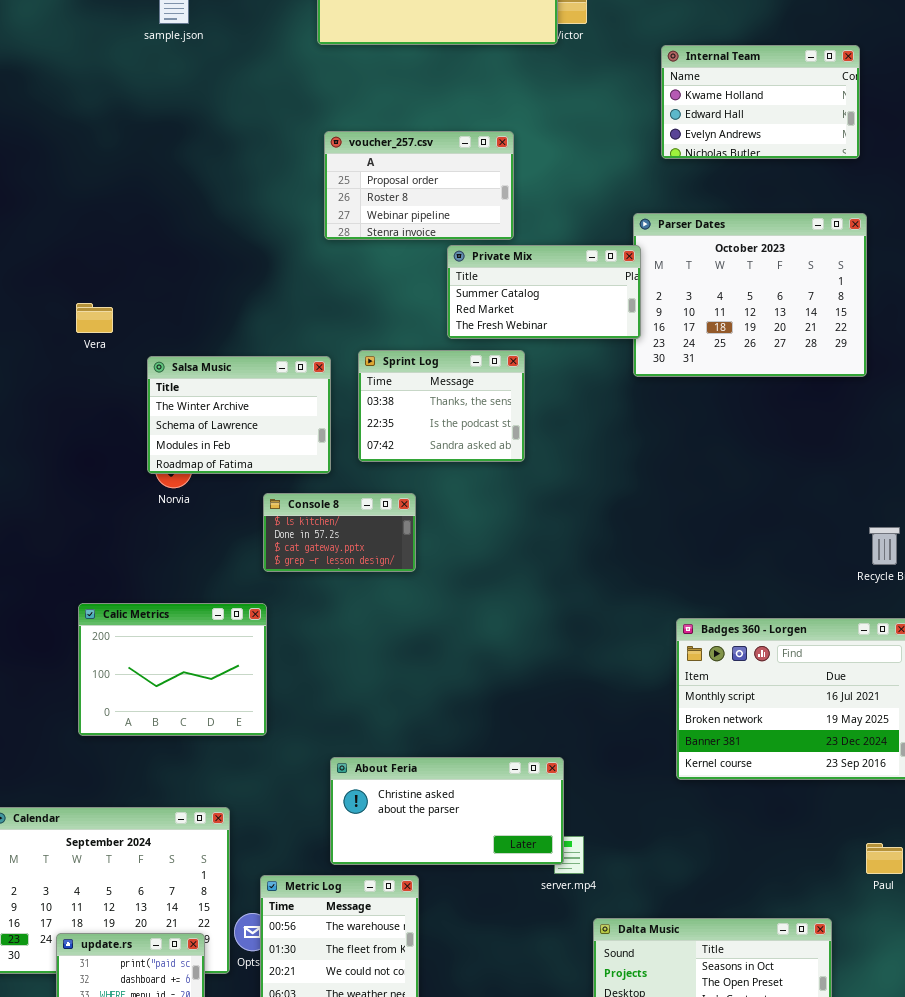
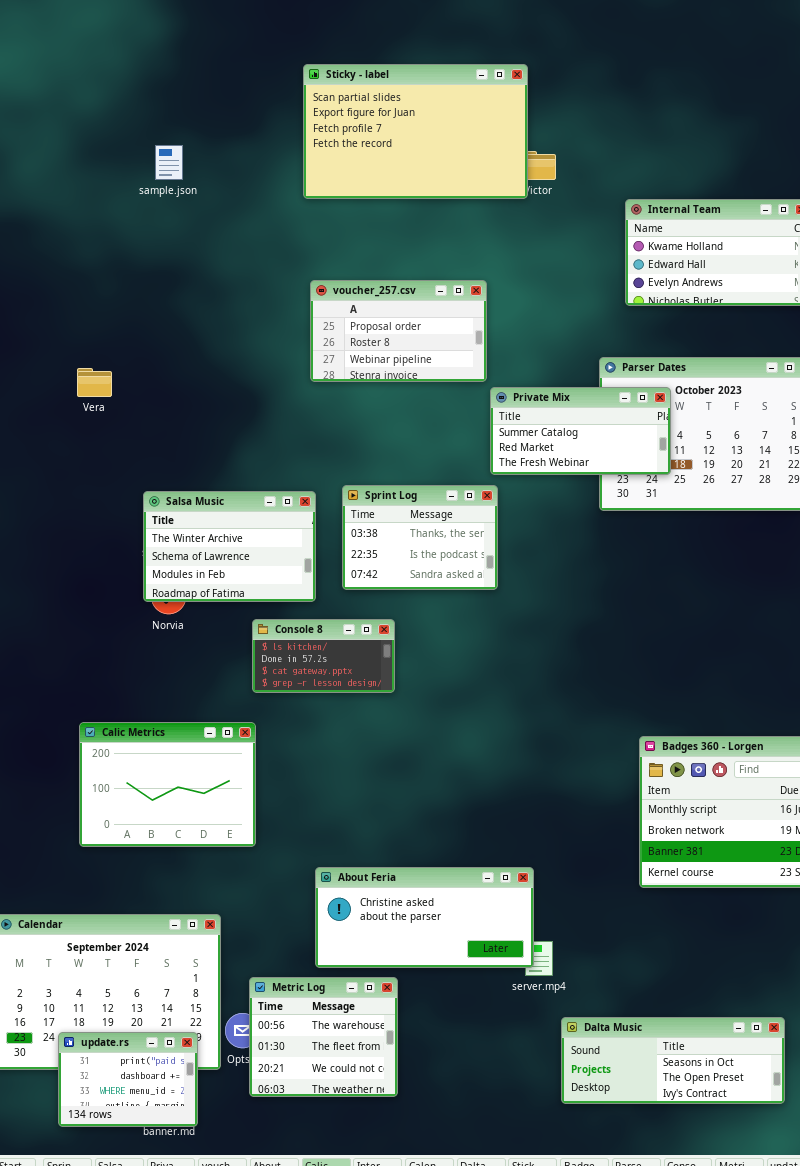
Private Mix: [447,245,641,339] -> [490,387,671,475], moved
Vera: [76,303,113,333] -> [77,368,112,397], moved

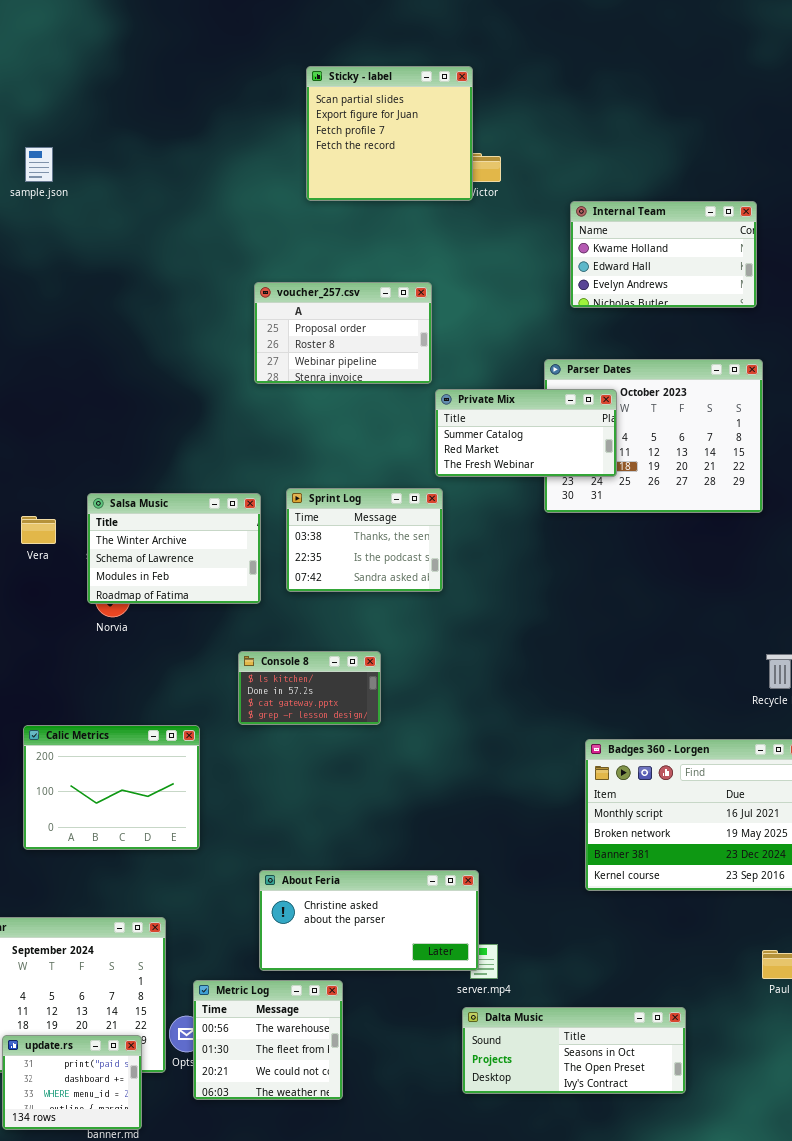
Sticky - label: [303,64,528,199] -> [306,66,473,201], resized
sample.json: [155,145,183,180] -> [25,147,53,182], moved
Vera: [77,368,112,397] -> [21,516,56,544], moved
Console 8: [252,619,395,693] -> [238,651,381,725], moved
Dalta Music: [561,1017,785,1104] -> [462,1007,686,1094], moved

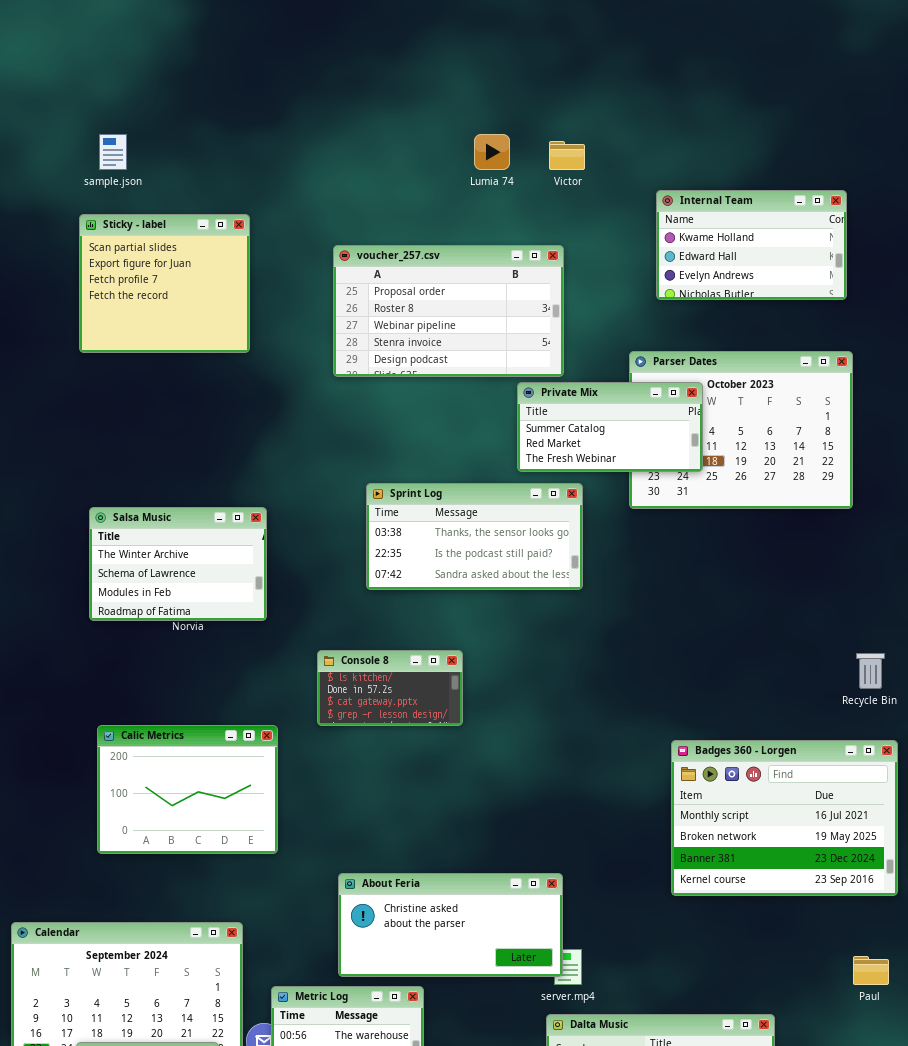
Sticky - label: [306,66,473,201] -> [79,214,250,353], moved
voucher_257.csv: [254,282,432,384] -> [333,245,564,377], resized
Sprint Log: [286,488,443,592] -> [366,483,583,590], resized
Salsa Music: [87,493,261,604] -> [89,507,267,621], moved

